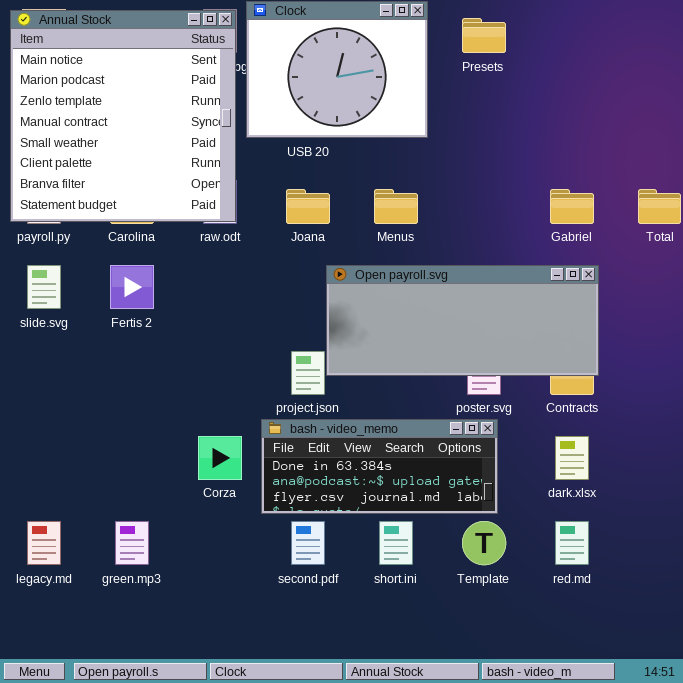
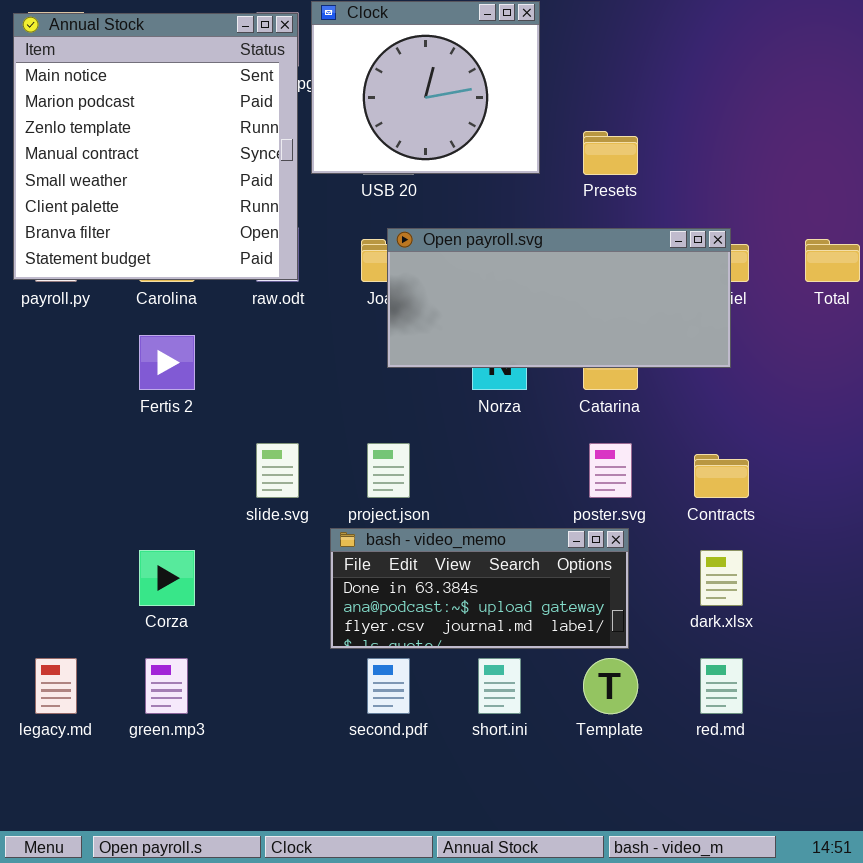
Presets: [462,18,506,53] -> [583,131,638,175], moved
slide.svg: [27,265,61,309] -> [256,443,299,498], moved
Open payroll.svg: [326,265,599,376] -> [387,228,731,368], moved
Corza: [198,436,242,480] -> [139,550,195,606], moved

